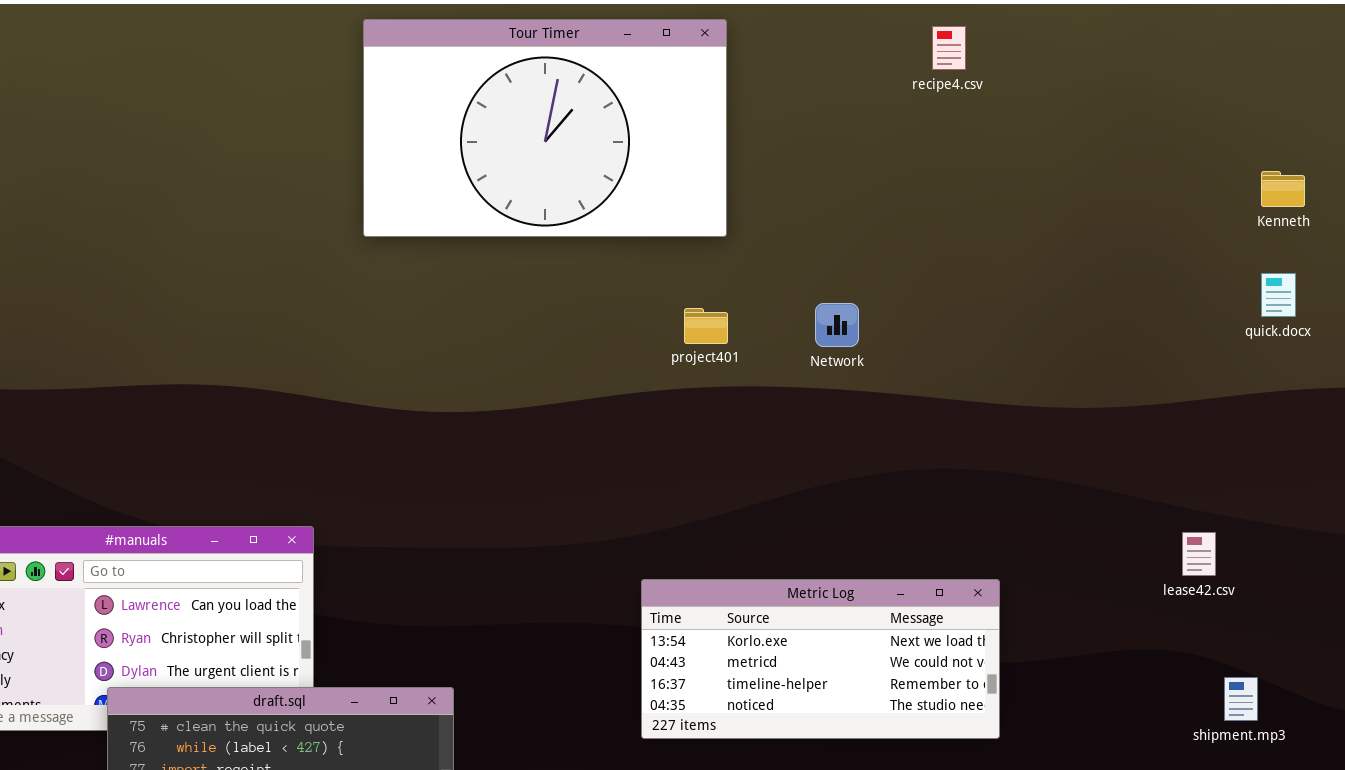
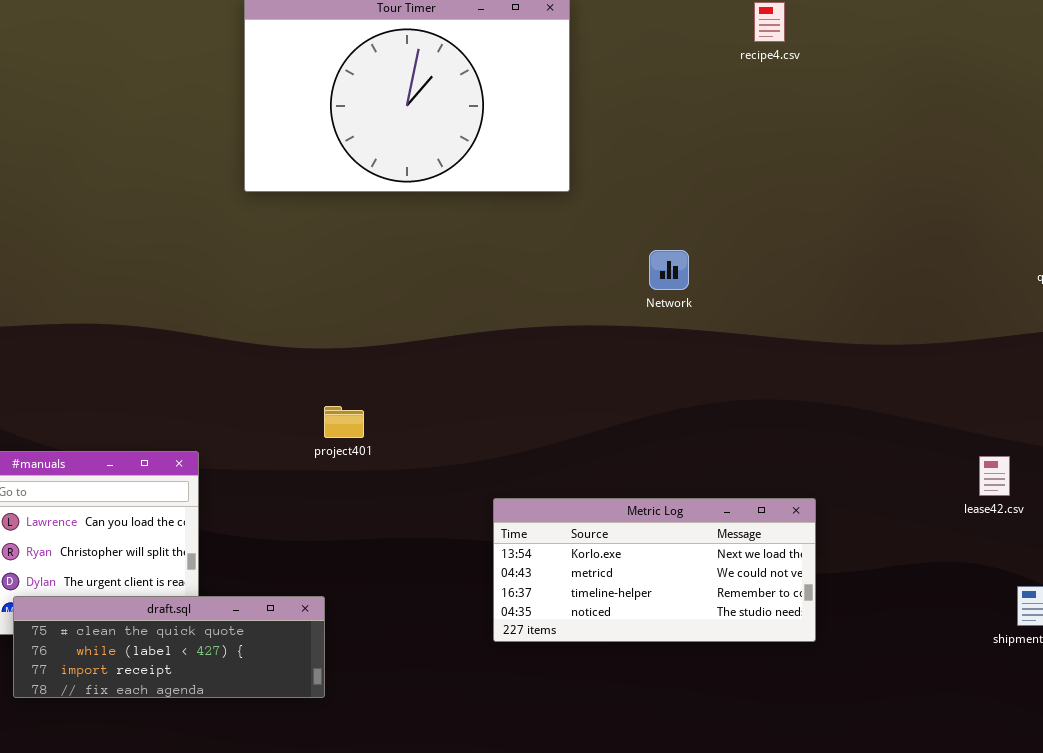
project401: [684,308,728,344] -> [324,406,364,438], moved

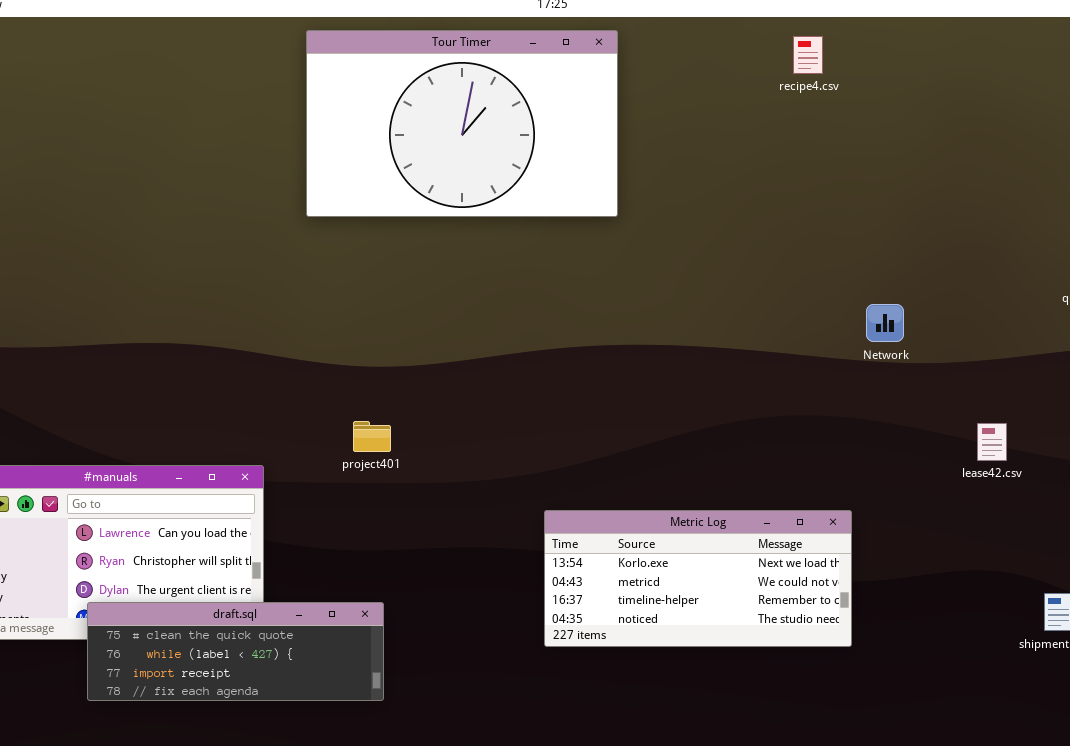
Network: [649,250,689,290] -> [866,304,904,342], moved
project401: [324,406,364,438] -> [353,421,391,452], moved
lease42.csv: [979,456,1010,496] -> [977,423,1007,461], moved

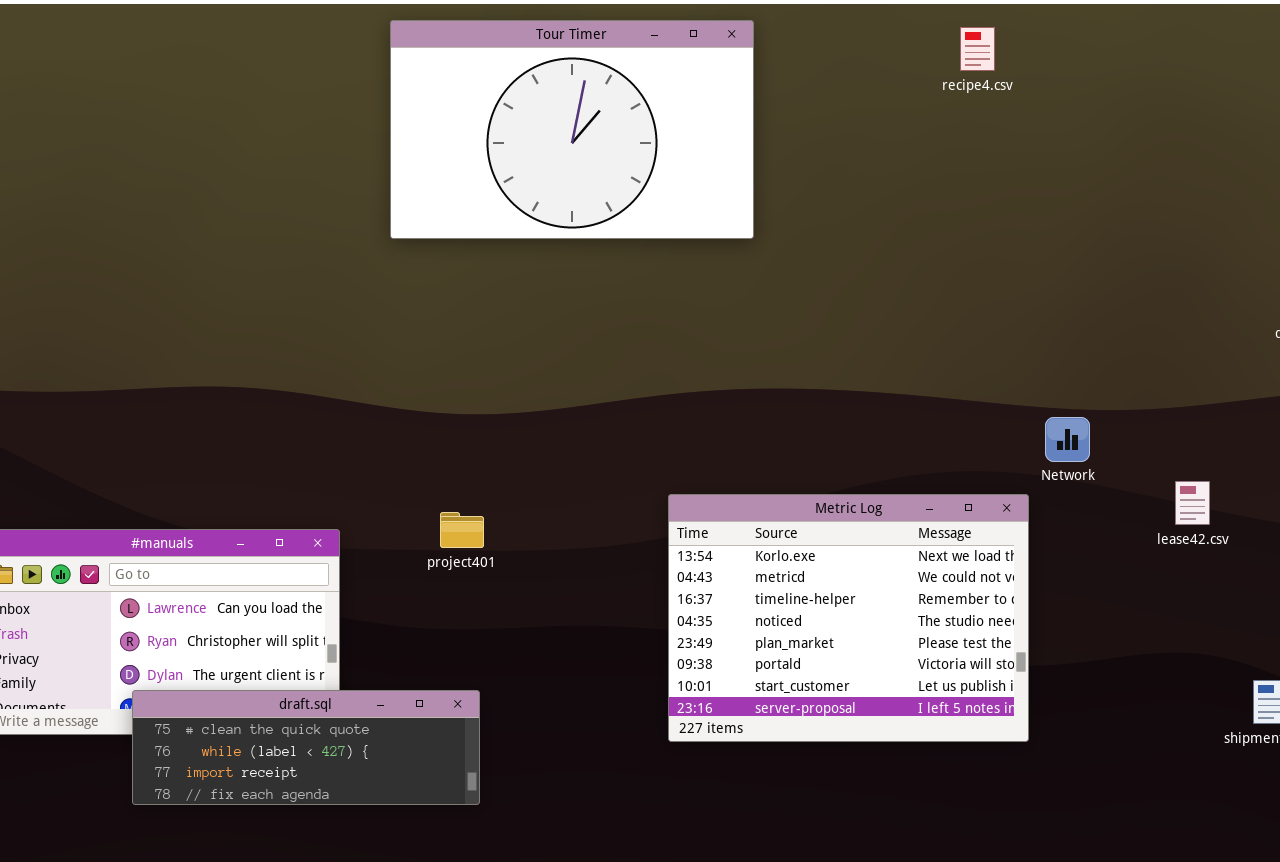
Network: [866,304,904,342] -> [1045,417,1090,462], moved
project401: [353,421,391,452] -> [440,512,484,548], moved
Metric Log: [544,510,852,647] -> [668,494,1029,742], resized

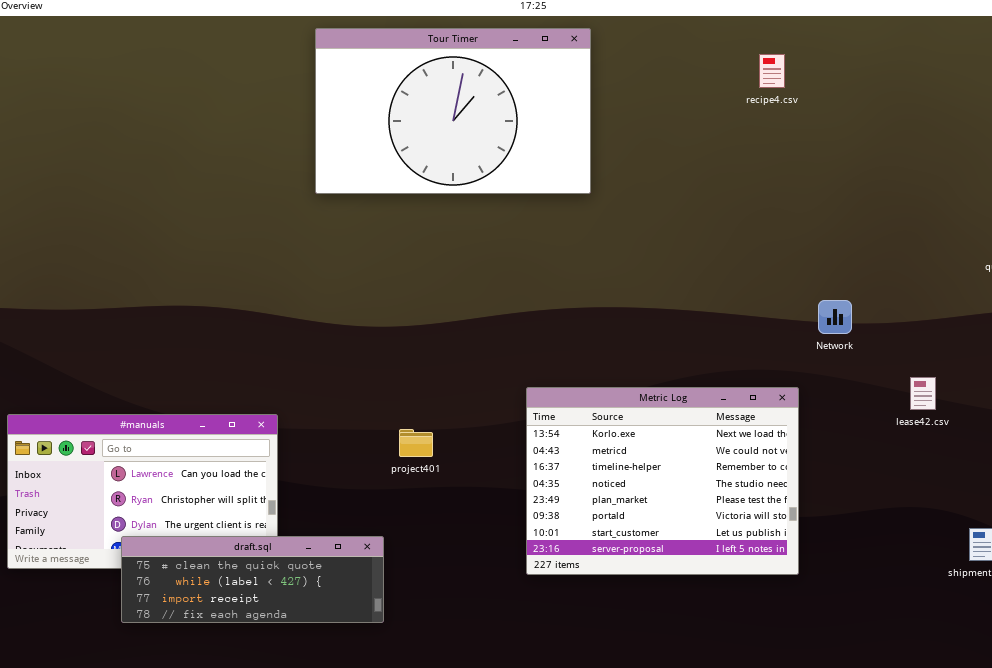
recipe4.csv: [960,27,995,71] -> [759,54,785,88], moved
Network: [1045,417,1090,462] -> [818,300,852,334], moved
project401: [440,512,484,548] -> [399,429,433,457], moved

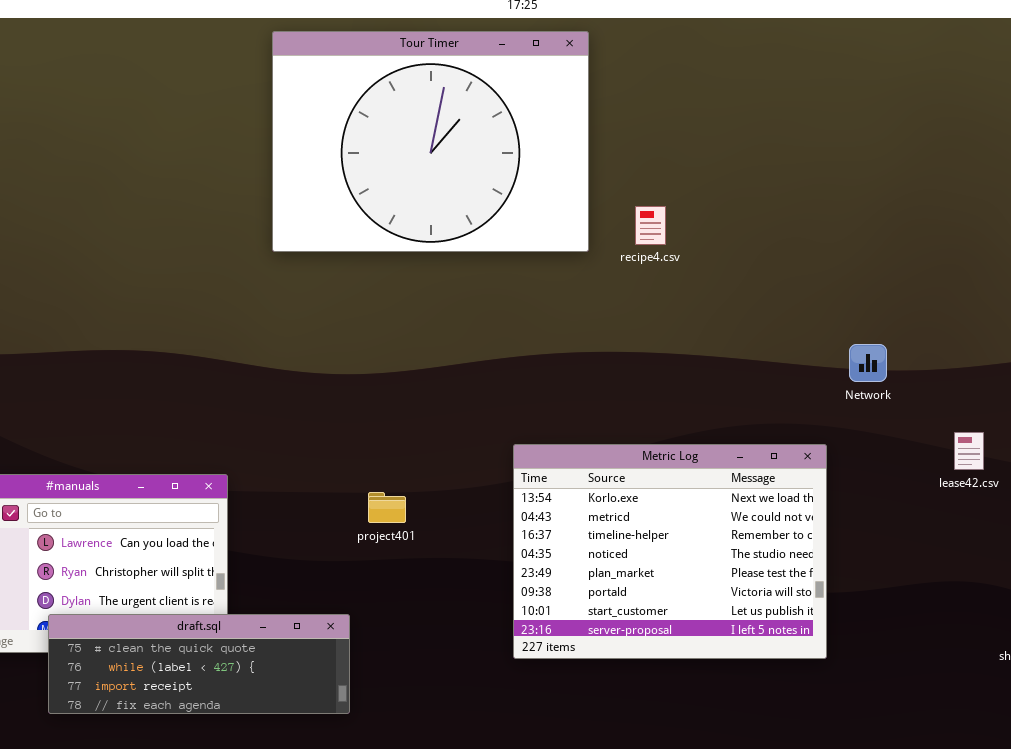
Tour Timer: [315,28,591,194] -> [272,31,589,252], resized
recipe4.csv: [759,54,785,88] -> [635,206,666,245], moved

